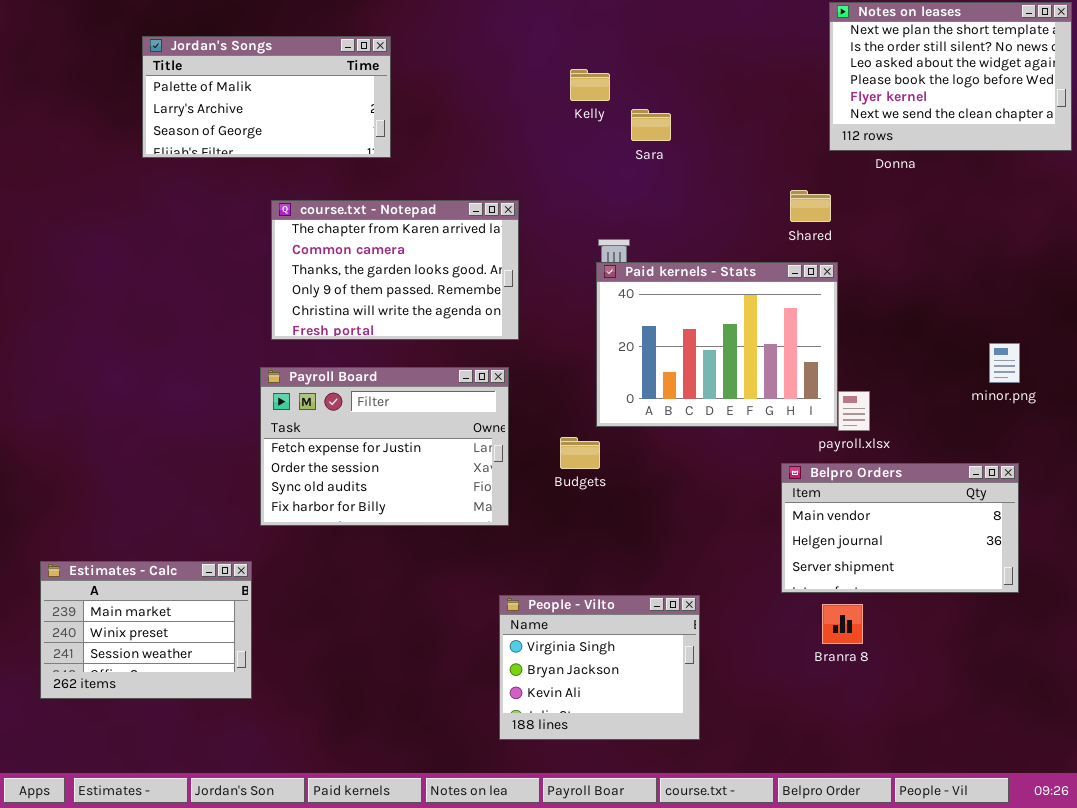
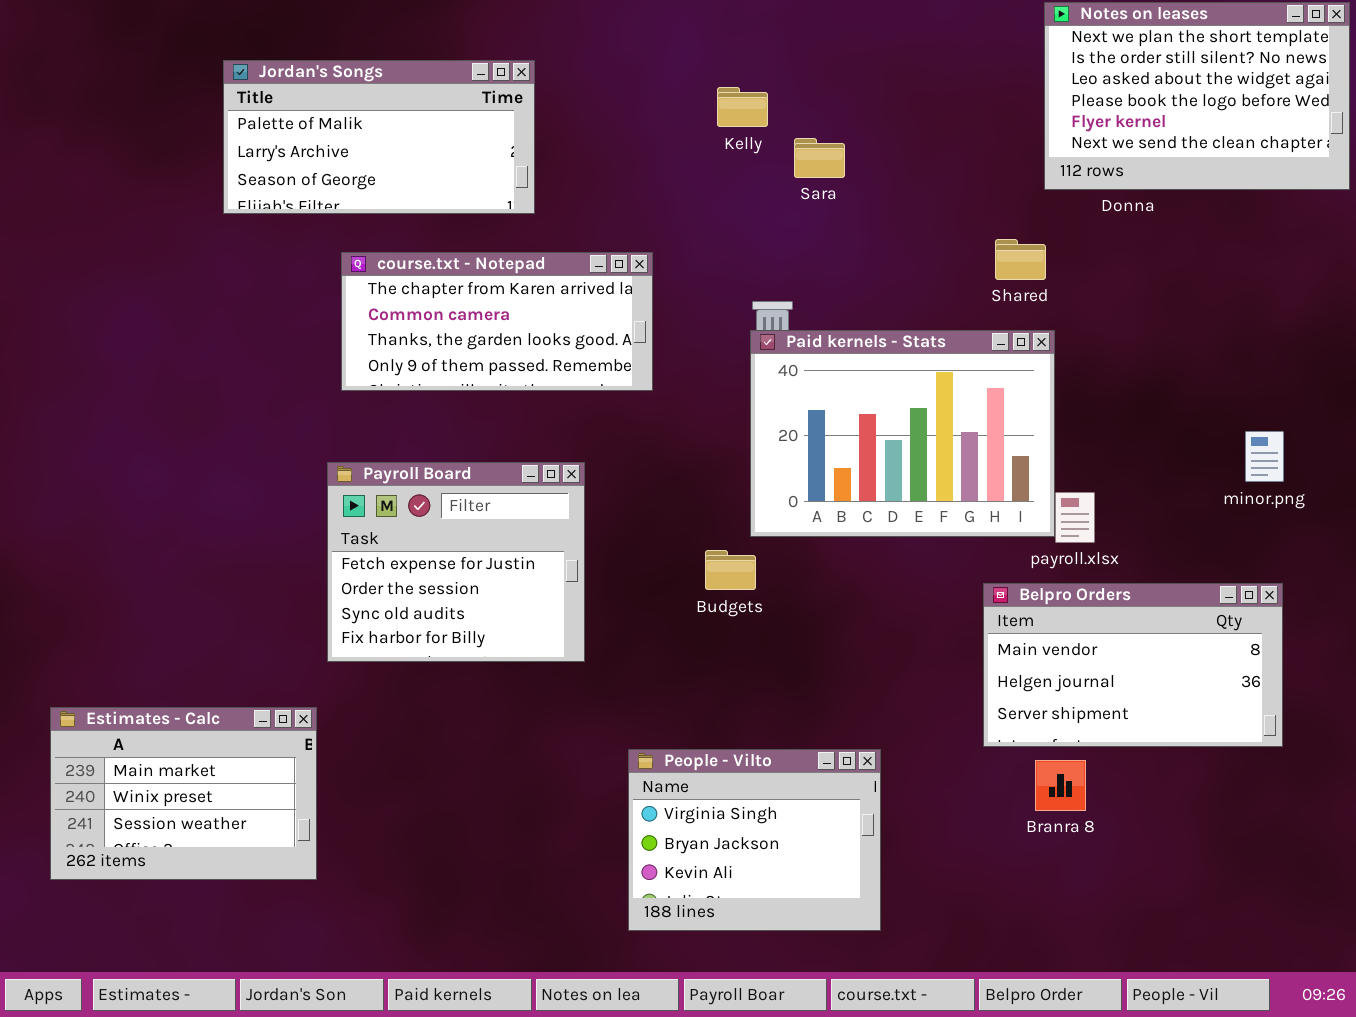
Jordan's Songs: [142,36,391,158] -> [223,60,535,214], moved
course.txt - Notepad: [271,200,519,340] -> [341,252,653,391], resized
Payroll Board: [260,367,509,526] -> [327,462,585,662], resized

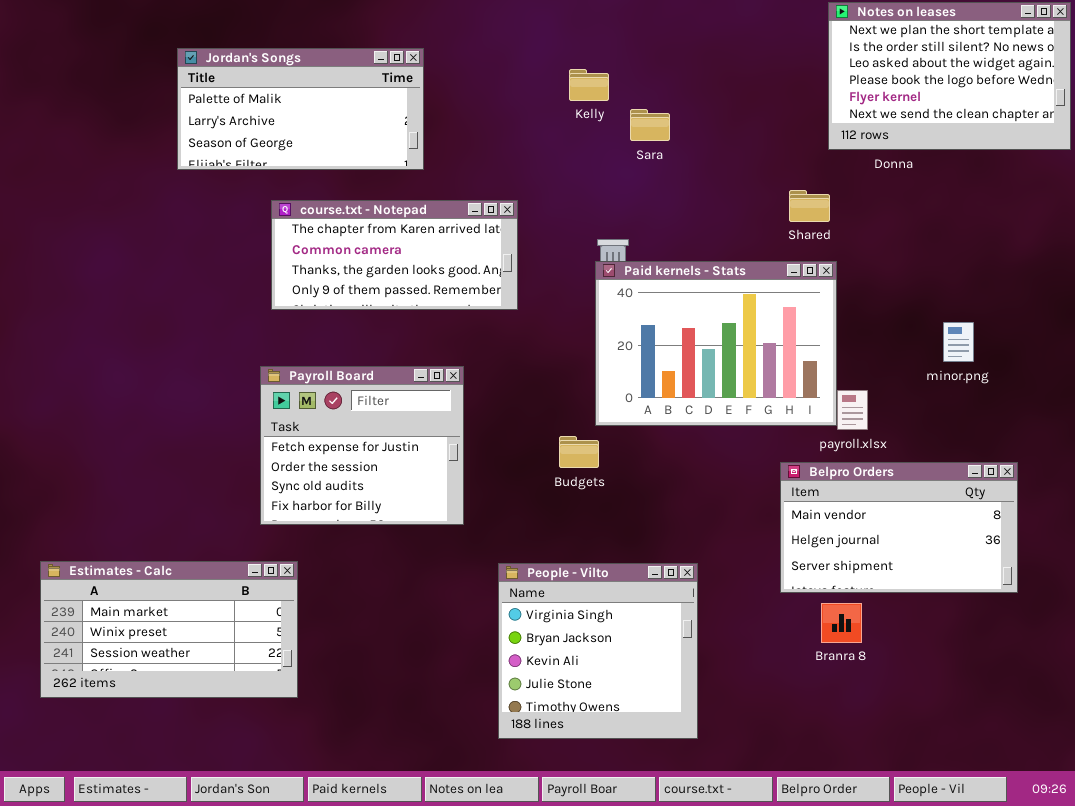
minor.png: [1245,431,1284,482] -> [943,322,974,362], moved
Estimates - Calc: [50,707,317,880] -> [40,561,298,698], resized
People - Vilto: [628,749,881,931] -> [498,563,698,739], resized

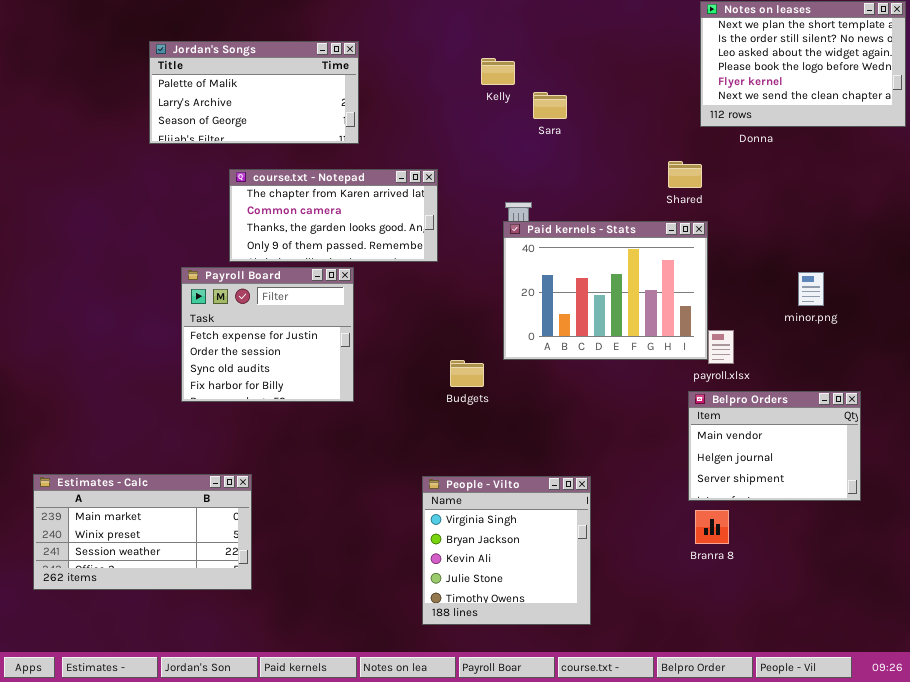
Payroll Board: [260,366,464,525] -> [181,267,354,402], moved
Budgets: [559,436,599,468] -> [450,360,484,387], moved
Belpro Orders: [780,462,1018,593] -> [688,391,861,501], resized

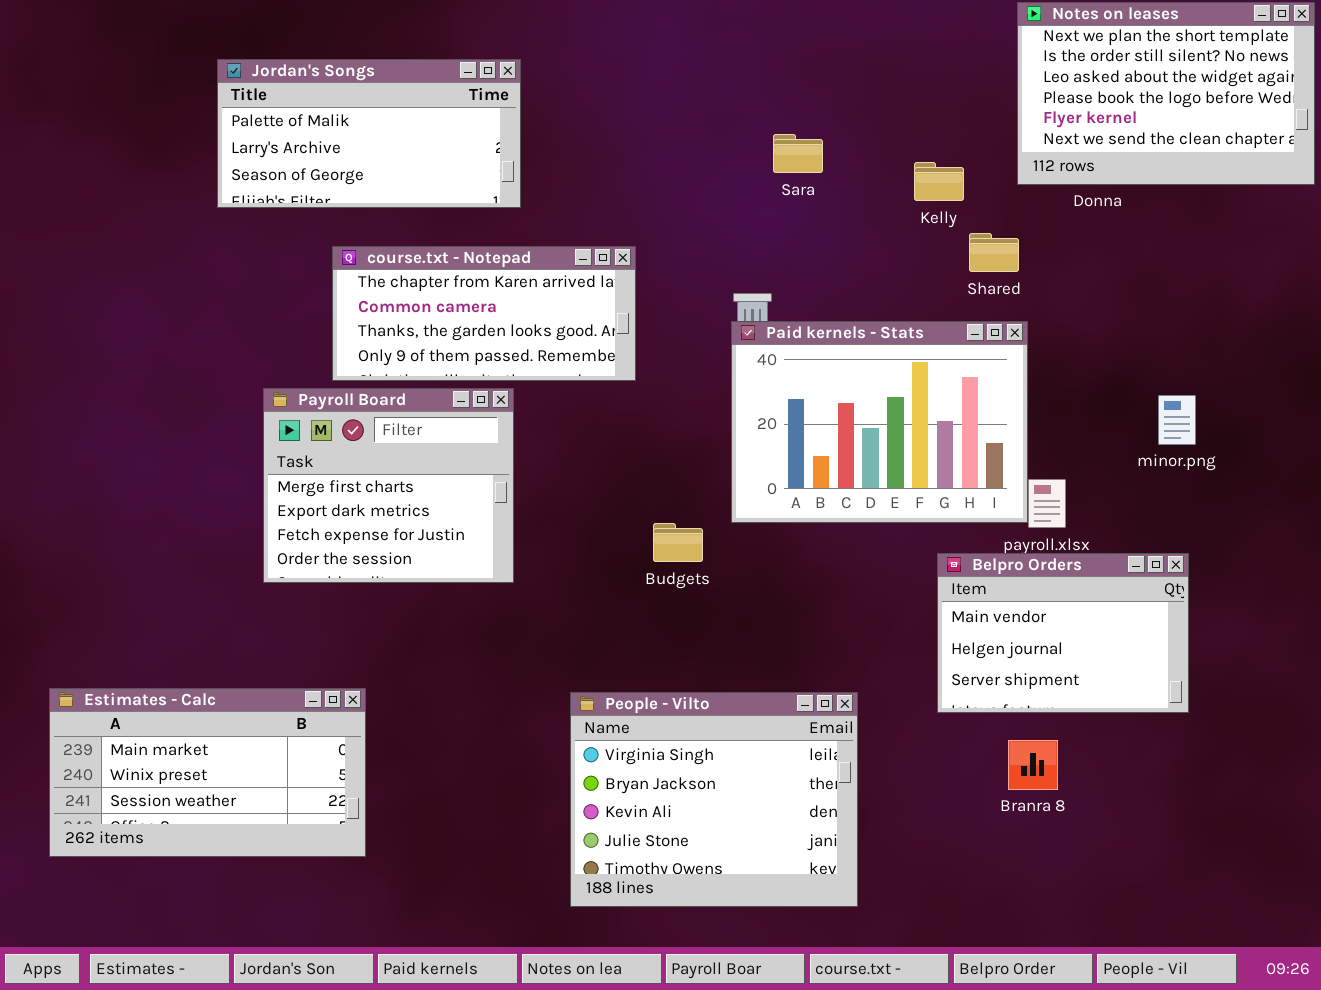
Kelly: [481,58,515,85] -> [914,162,964,201], moved
Payroll Board: [181,267,354,402] -> [263,388,514,583], scrolled up 2 rows
Belpro Orders: [688,391,861,501] -> [937,553,1189,713], moved
People - Vilto: [422,476,591,625] -> [570,692,858,907], resized

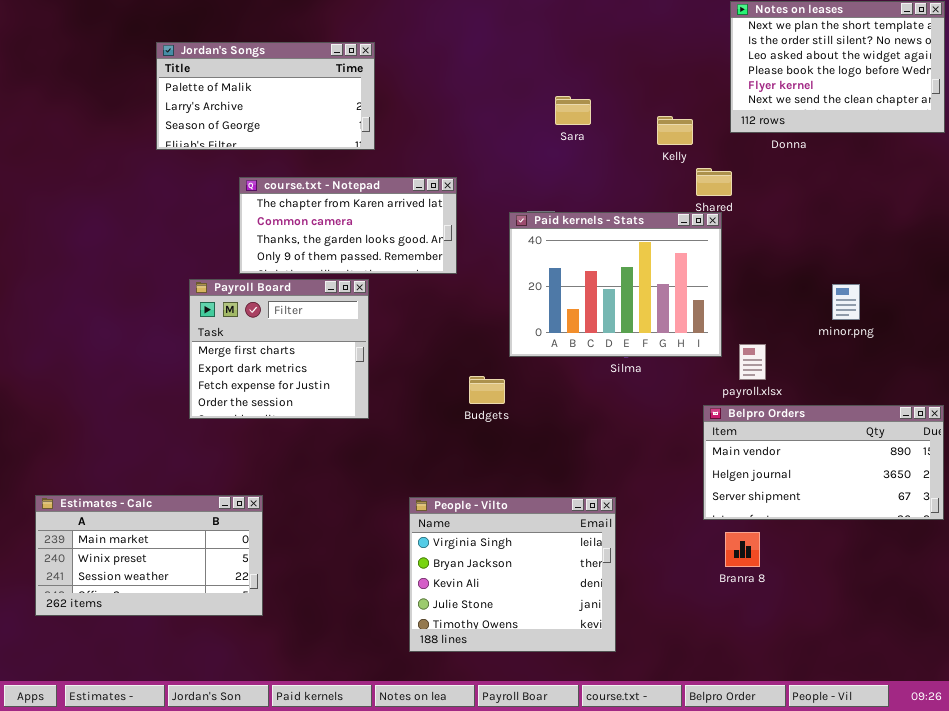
Paid kernels - Stats: [731,321,1028,523] -> [509,212,722,357], moved
Belpro Orders: [937,553,1189,713] -> [703,405,944,520], moved, resized

